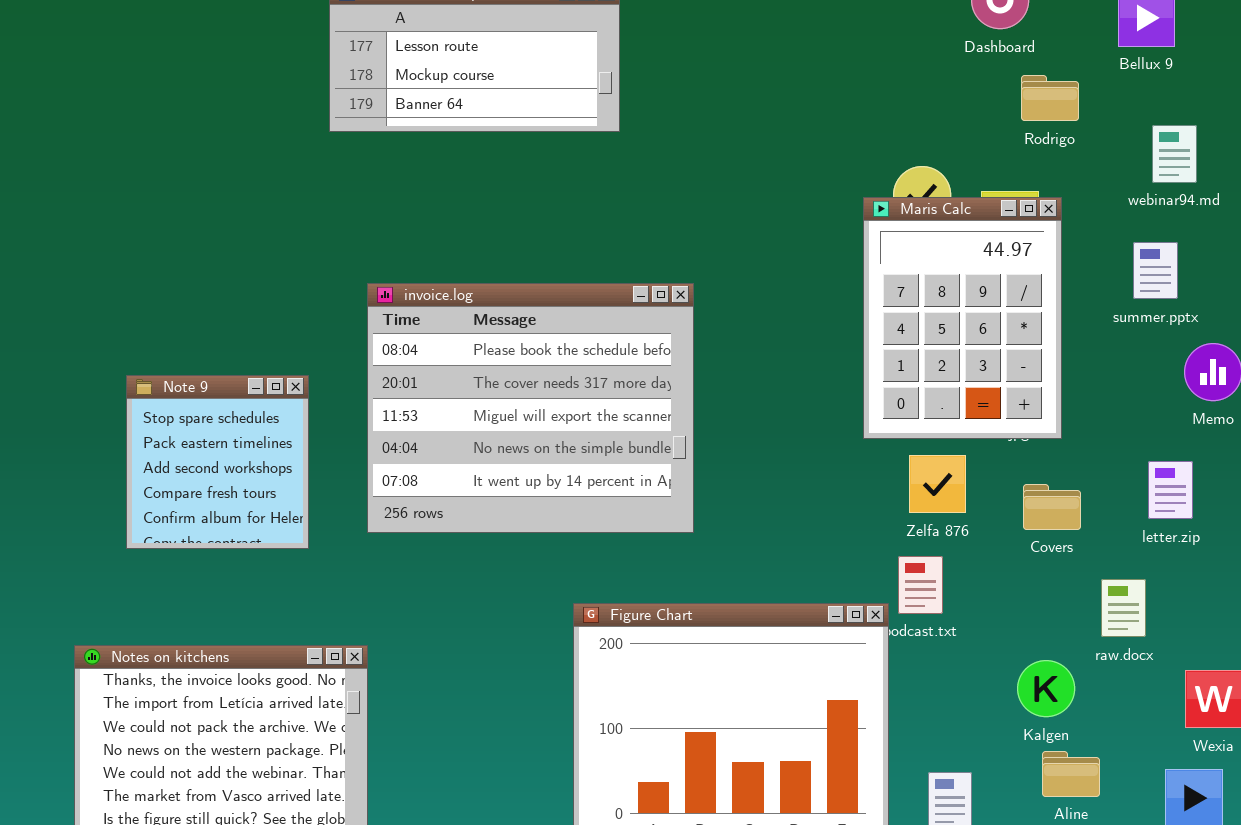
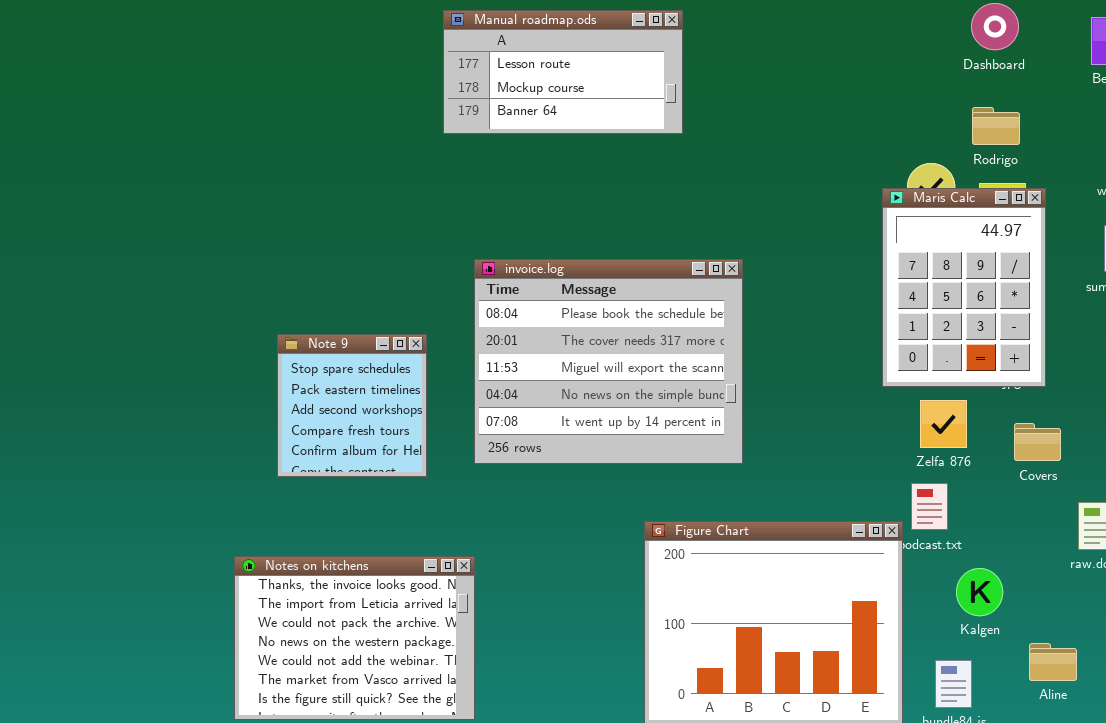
Rodrigo: [1021,75,1079,121] -> [972,107,1020,145], moved
Kalgen: [1017,660,1075,717] -> [956,568,1003,616], moved

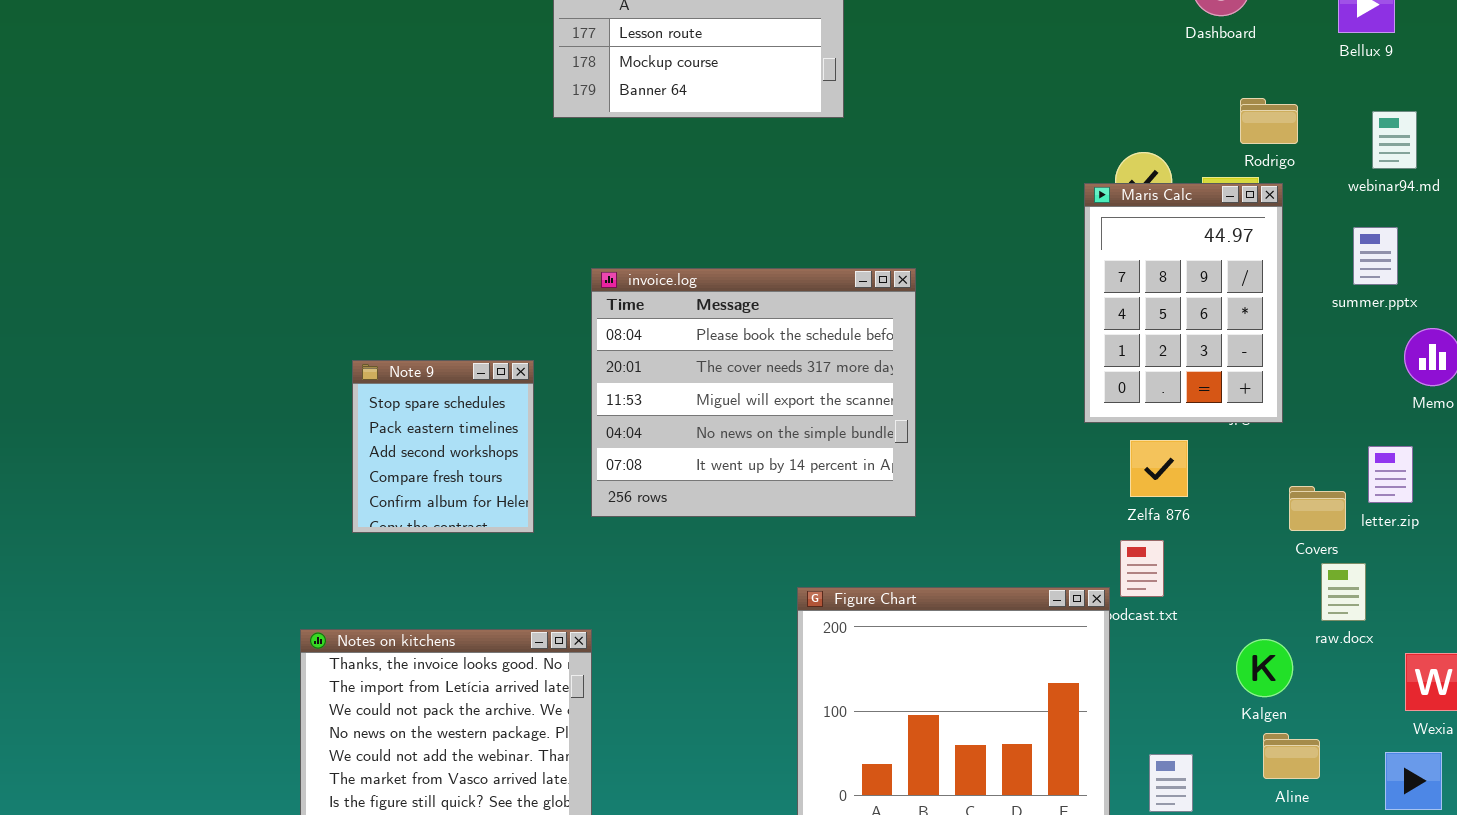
Rodrigo: [972,107,1020,145] -> [1240,98,1298,144], moved
Covers: [1014,423,1061,461] -> [1289,486,1346,531], moved
Kalgen: [956,568,1003,616] -> [1236,639,1293,697], moved

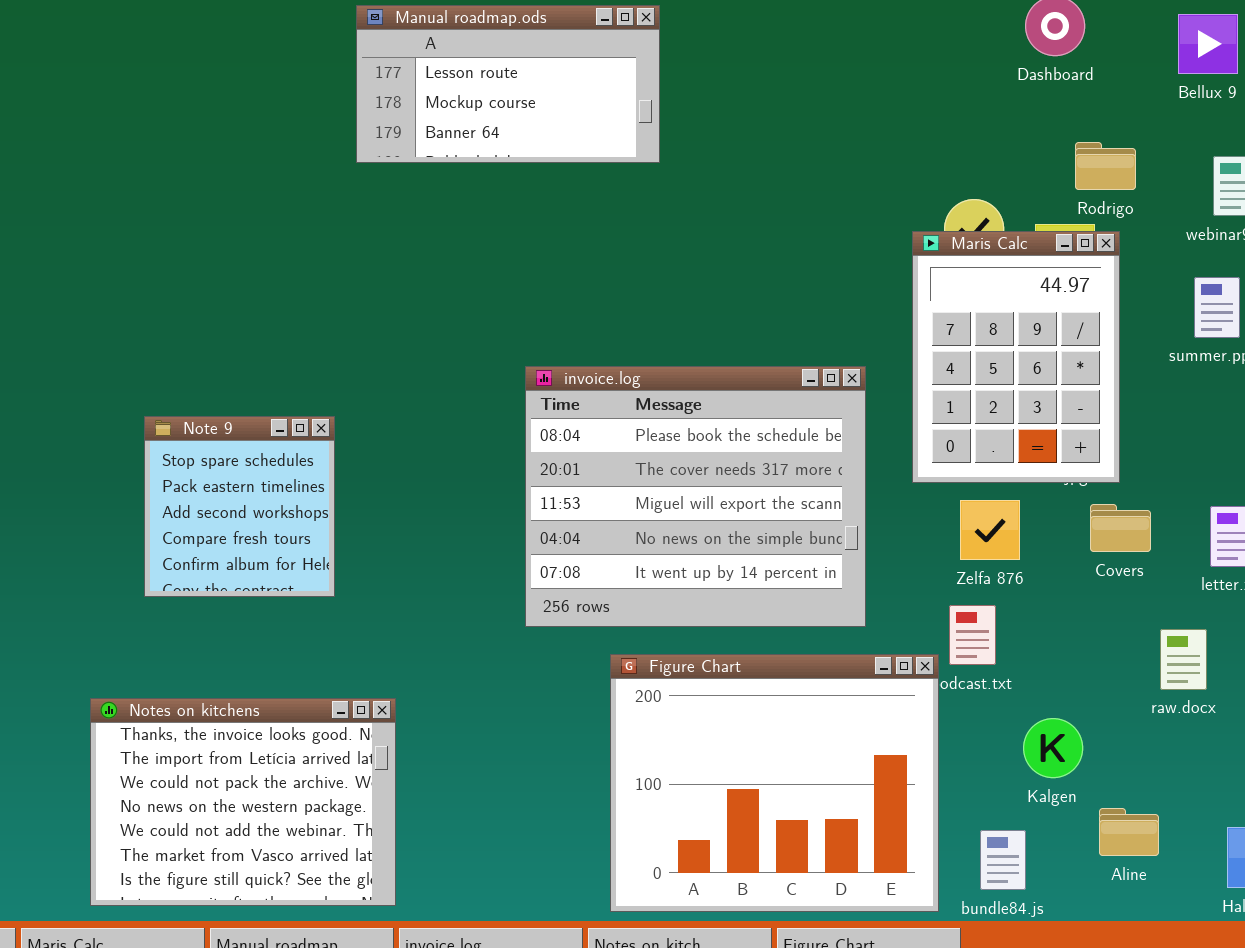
invoice.log: [591,268,916,517] -> [525,366,866,627], moved
Covers: [1289,486,1346,531] -> [1090,504,1151,552], moved
Kalgen: [1236,639,1293,697] -> [1023,718,1083,778], moved

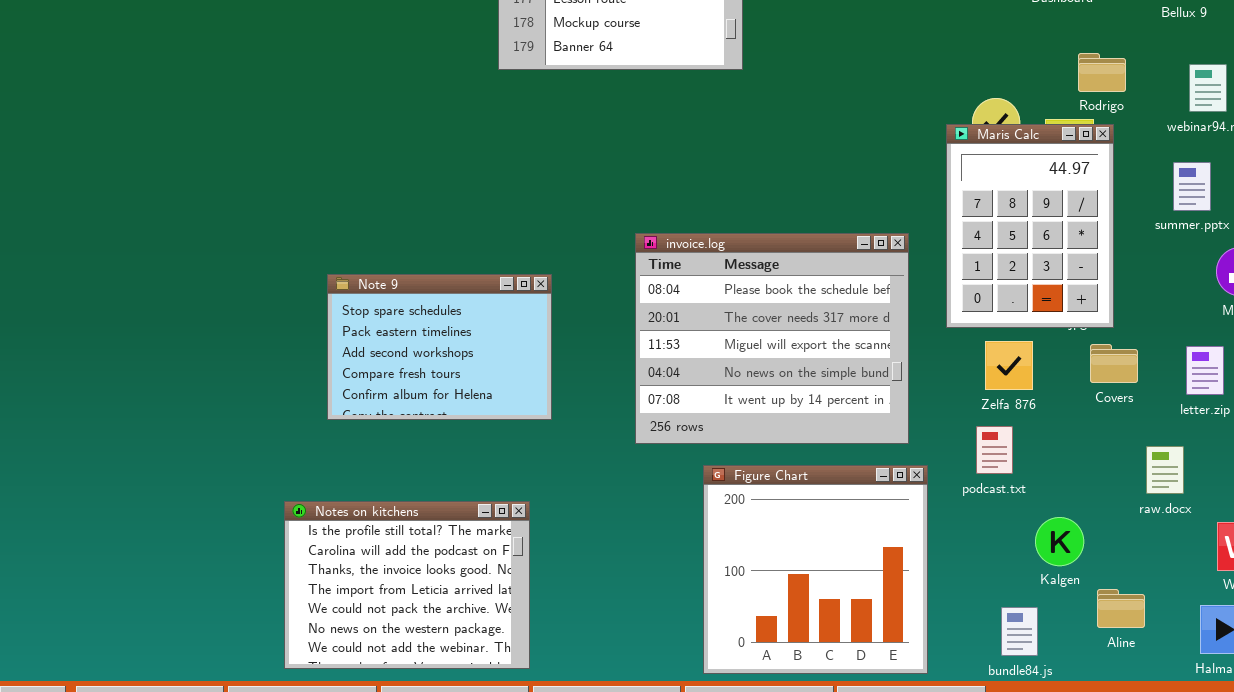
Note 9: [144,416,335,597] -> [327,274,552,420], resized
Figure Chart: [610,654,939,912] -> [703,465,928,674], resized
Notes on kitchens: [90,698,396,906] -> [284,501,530,669], scrolled up 2 rows

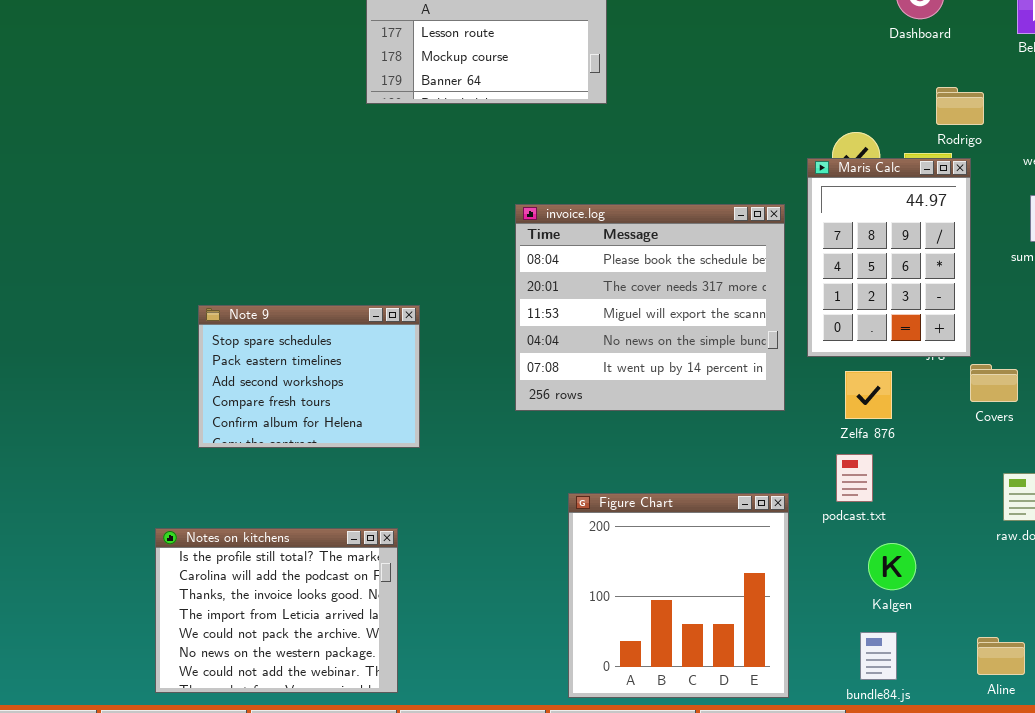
invoice.log: [635,233,909,444] -> [515,204,785,411], moved
Covers: [1090,344,1138,383] -> [970,364,1018,402], moved
Kalgen: [1035,517,1084,566] -> [868,543,916,590], moved
Aline: [1097,589,1145,628] -> [977,637,1025,675], moved

